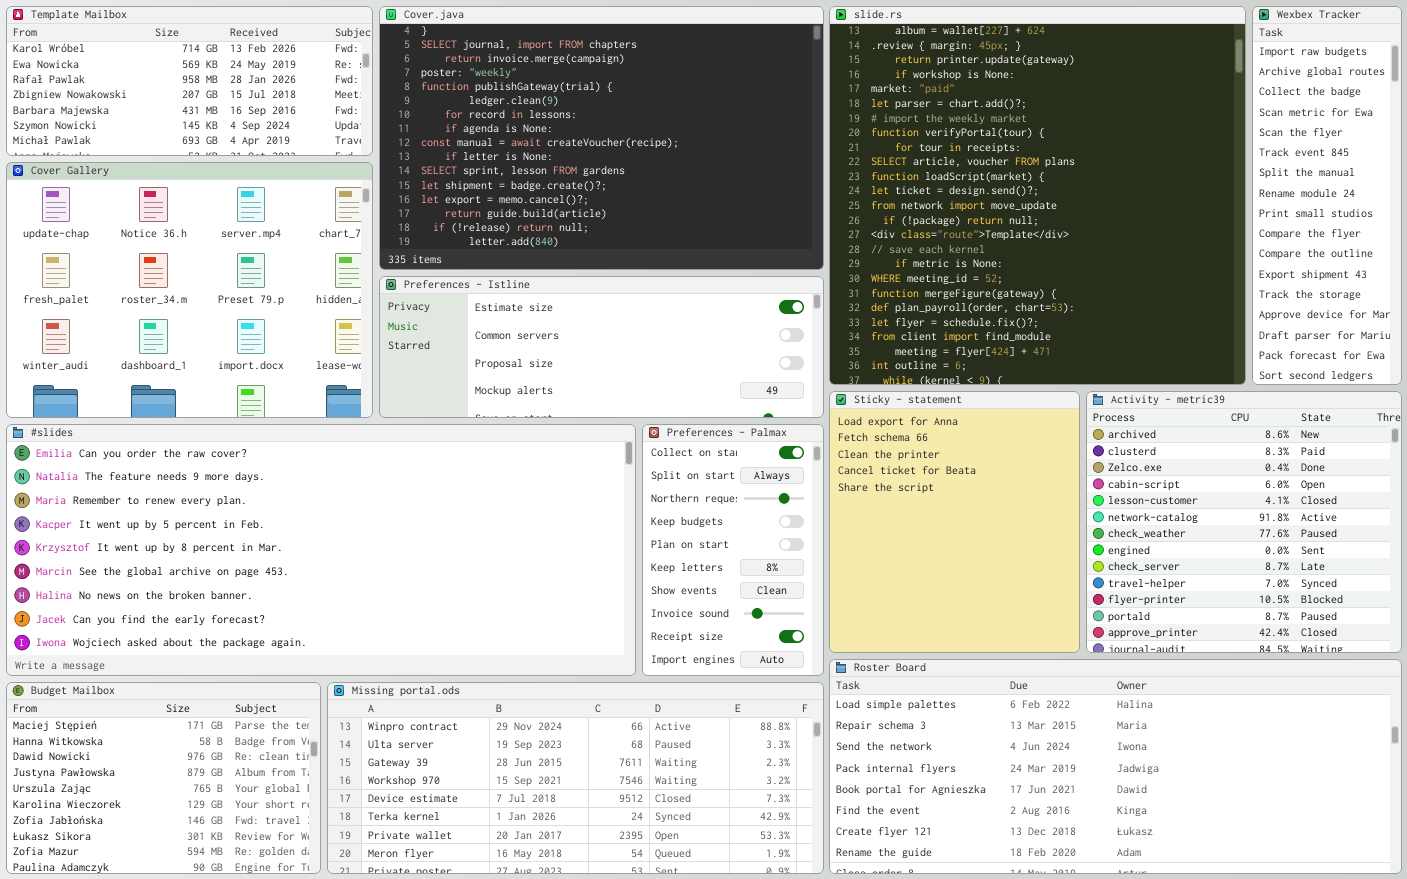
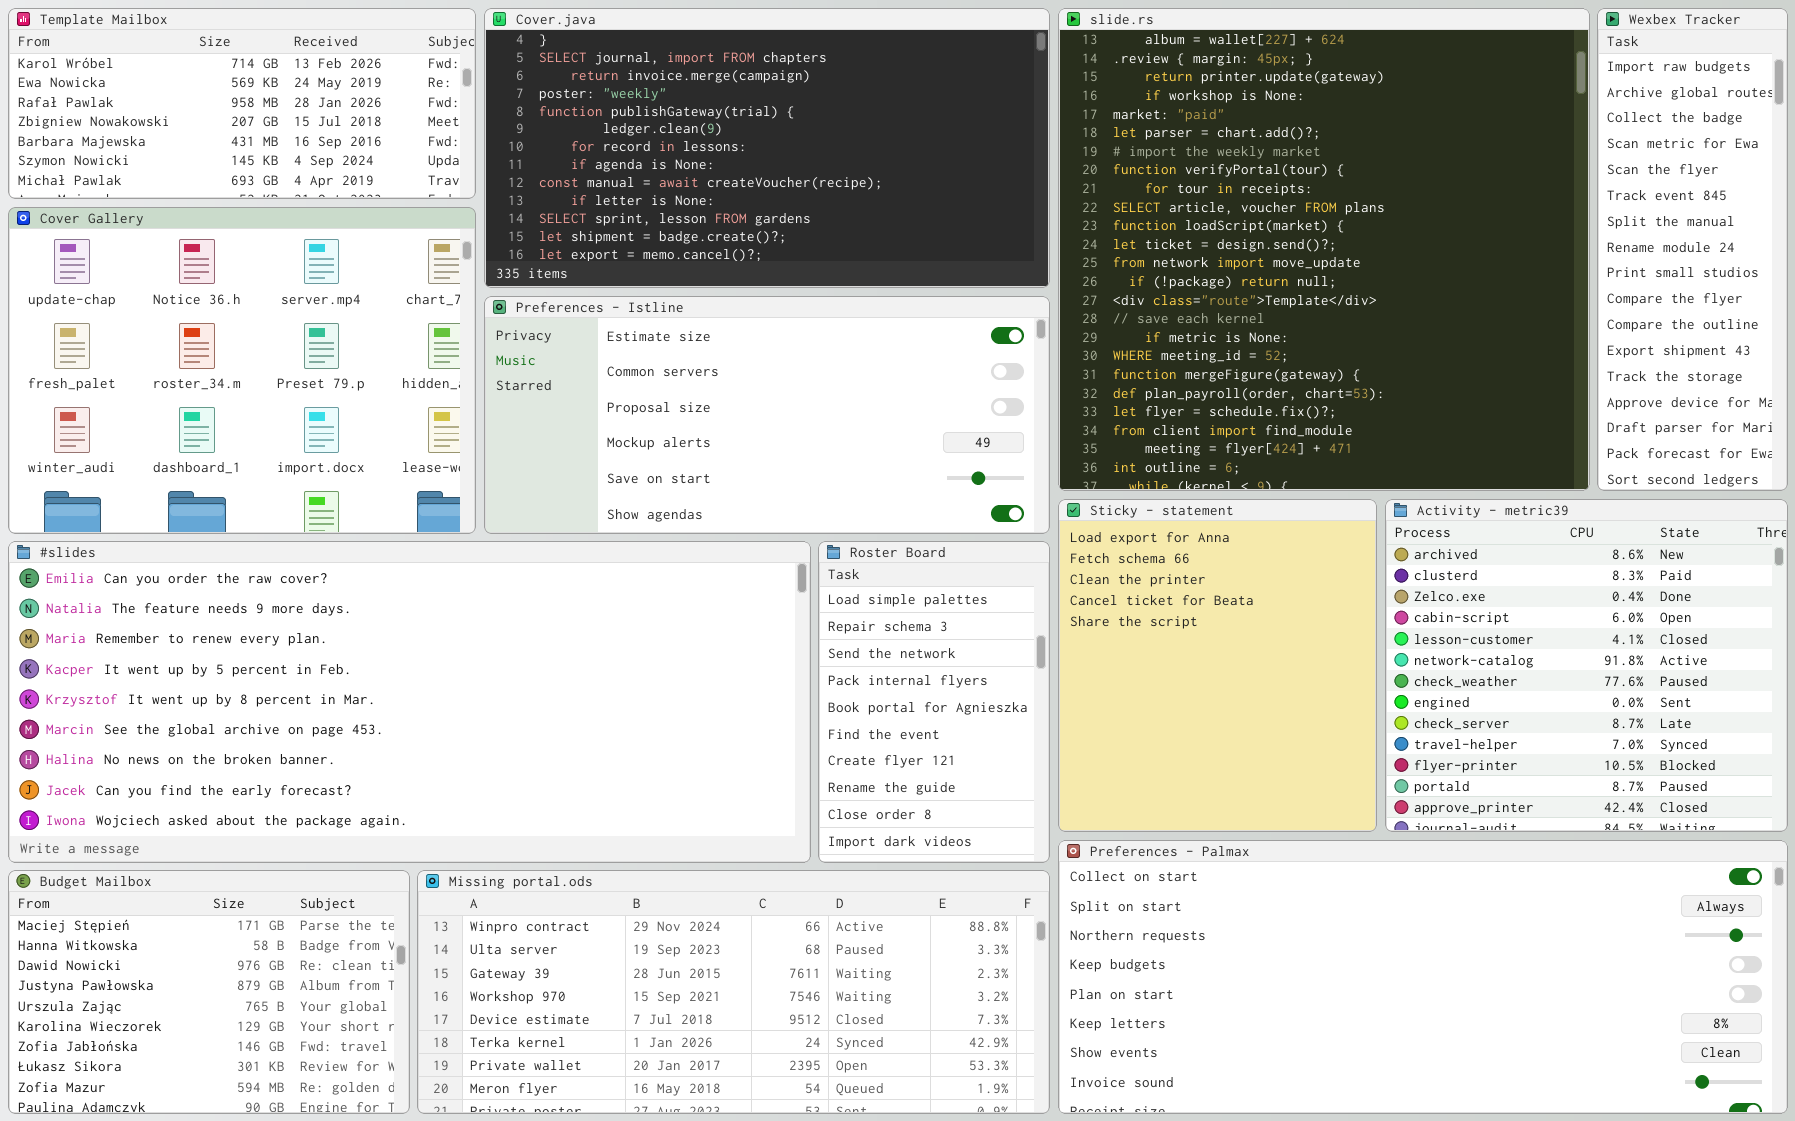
Cover.java: [379,6,824,270] -> [484,8,1050,288], resized
Preferences - Istline: [379,276,824,418] -> [484,296,1050,534], resized
Preferences - Palmax: [642,424,824,676] -> [1058,840,1788,1114], moved, resized
Roster Board: [829,659,1402,874] -> [818,541,1050,863], moved, resized

